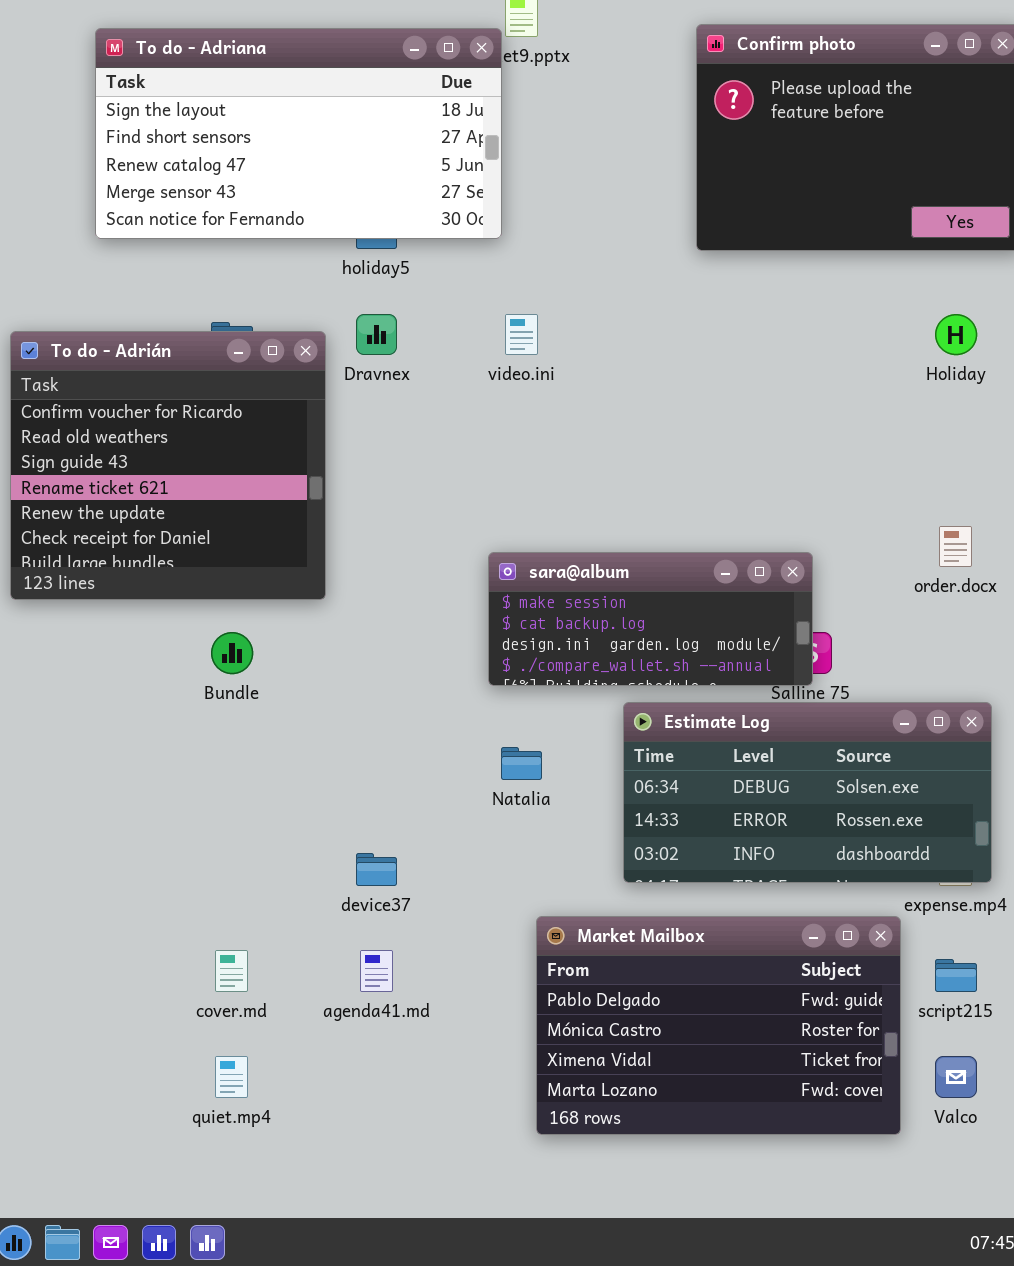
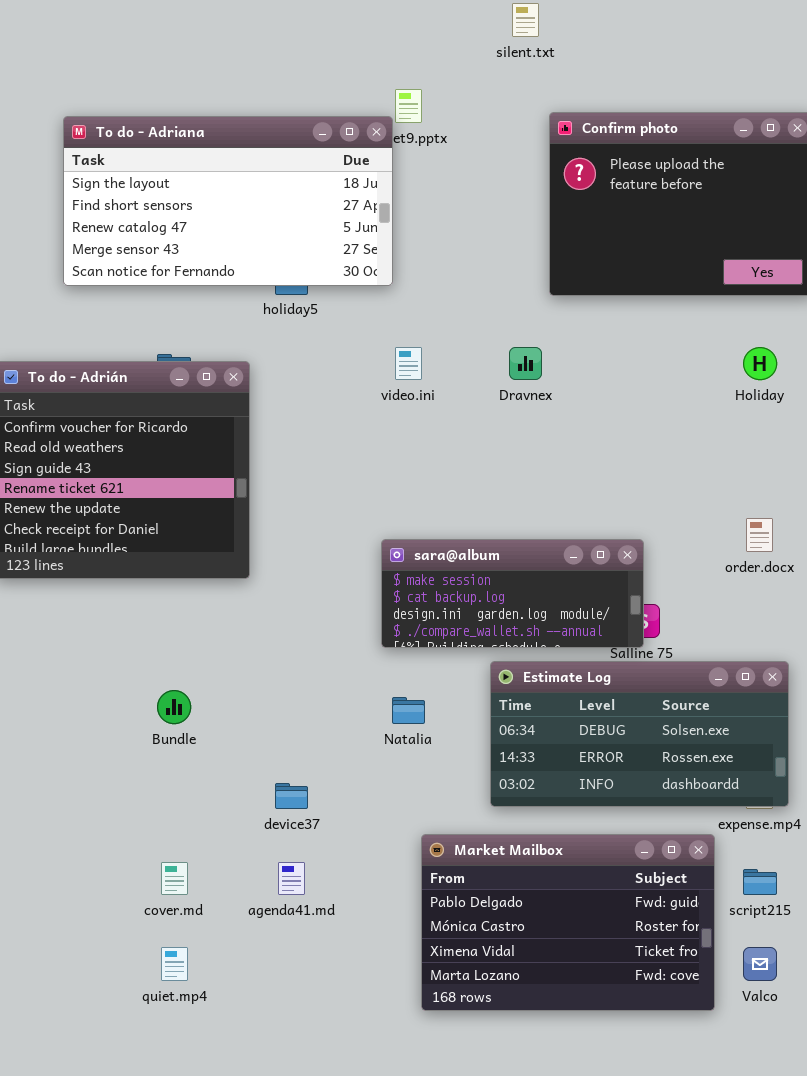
Dravnex: [356,314,397,355] -> [509,347,542,380], moved
Bundle: [211,632,253,674] -> [157,690,191,724], moved

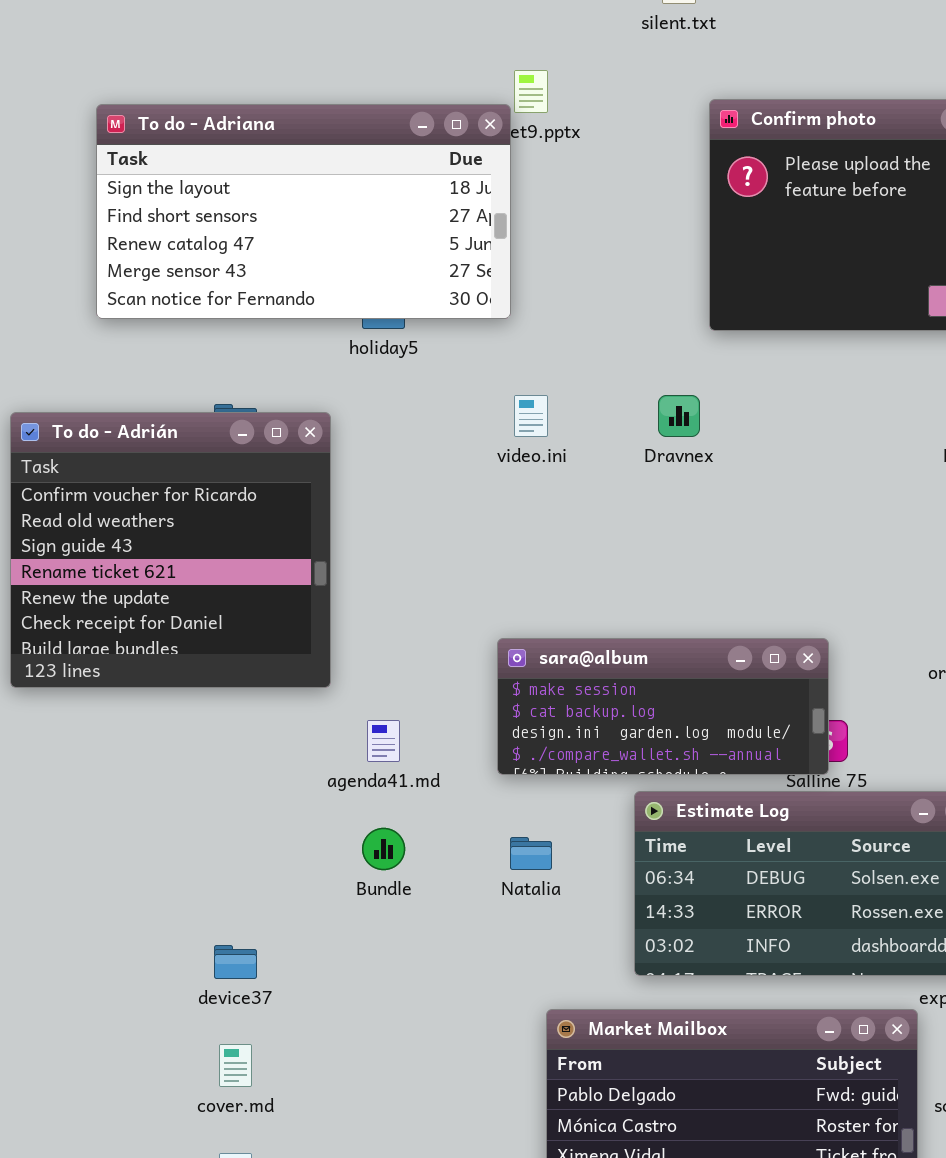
Bundle: [157,690,191,724] -> [362,828,405,870], moved
device37: [275,783,308,809] -> [214,945,257,979], moved
agenda41.md: [278,862,305,895] -> [367,720,400,762], moved

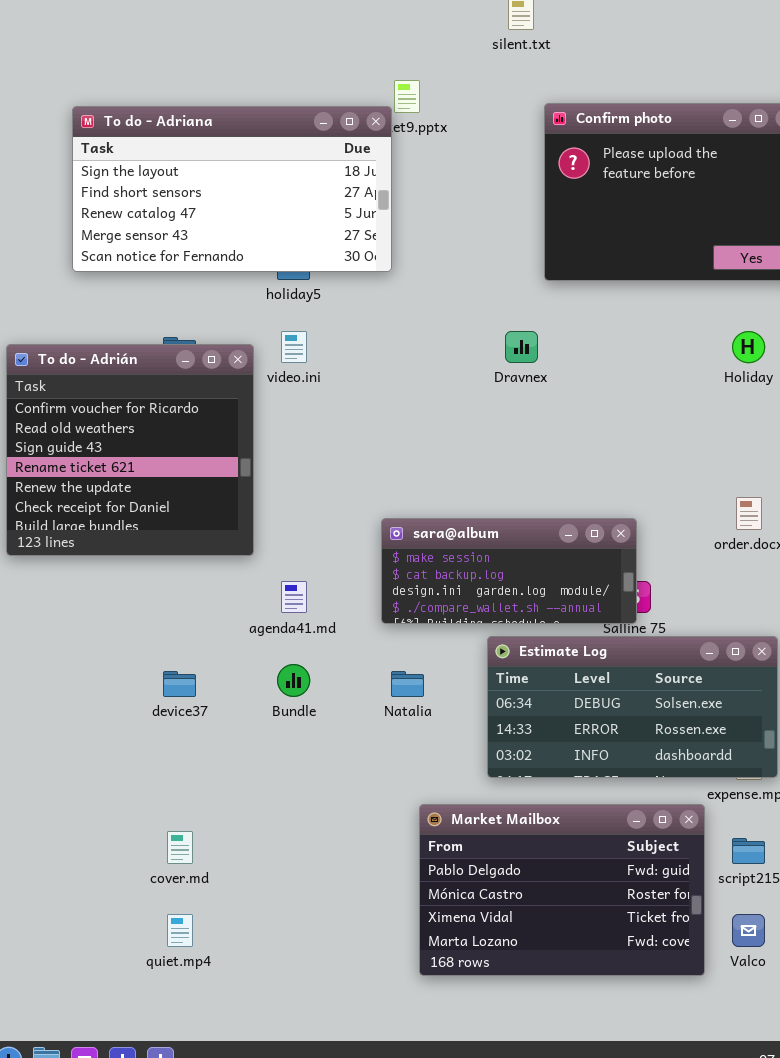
video.ini: [514,395,548,437] -> [281,331,307,363], moved
device37: [214,945,257,979] -> [163,671,196,697], moved

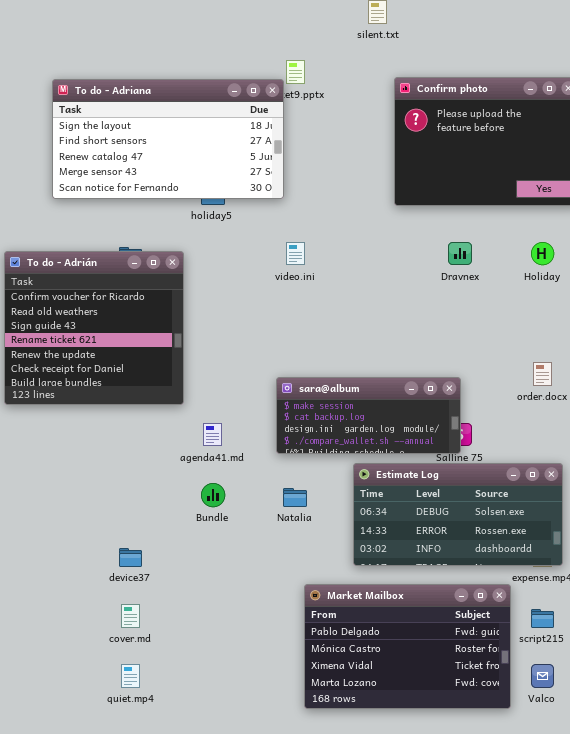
video.ini: [281,331,307,363] -> [286,242,305,265], moved
Dravnex: [505,331,538,363] -> [448,242,472,265], moved
device37: [163,671,196,697] -> [119,548,142,567], moved

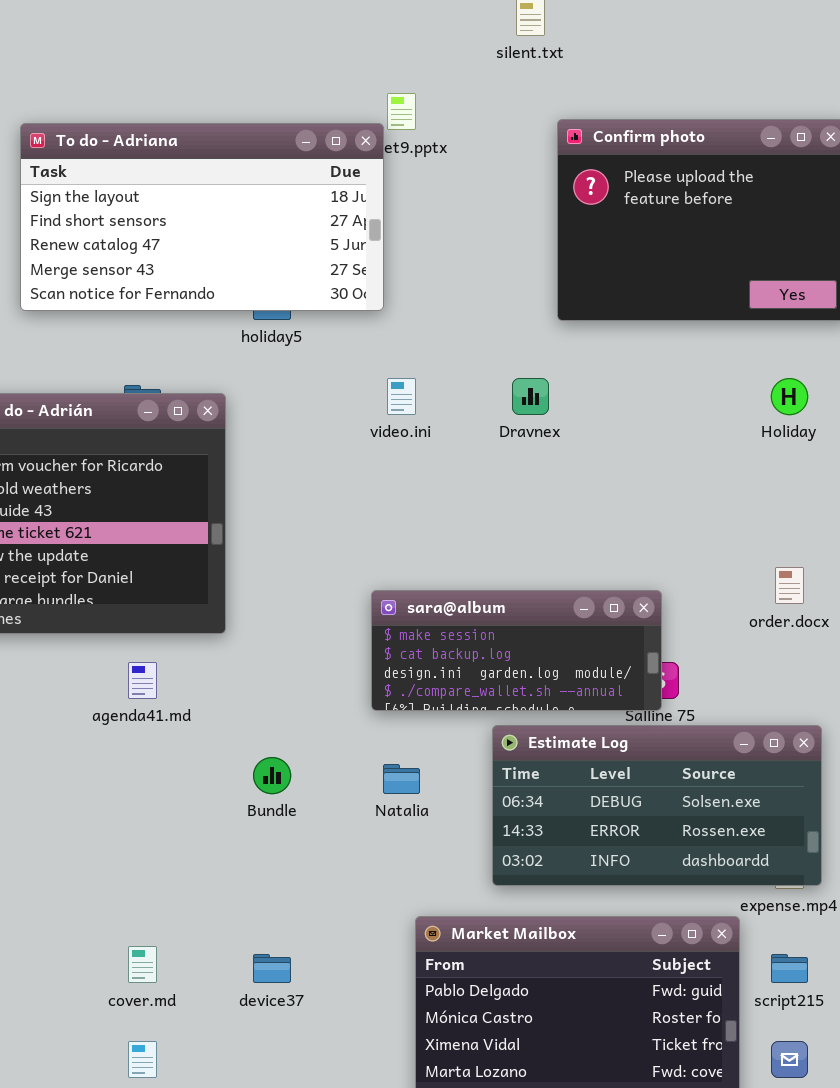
Dravnex: [448,242,472,265] -> [512,378,549,415], moved
agenda41.md: [203,423,222,446] -> [128,662,157,699], moved
device37: [119,548,142,567] -> [253,954,291,983], moved

